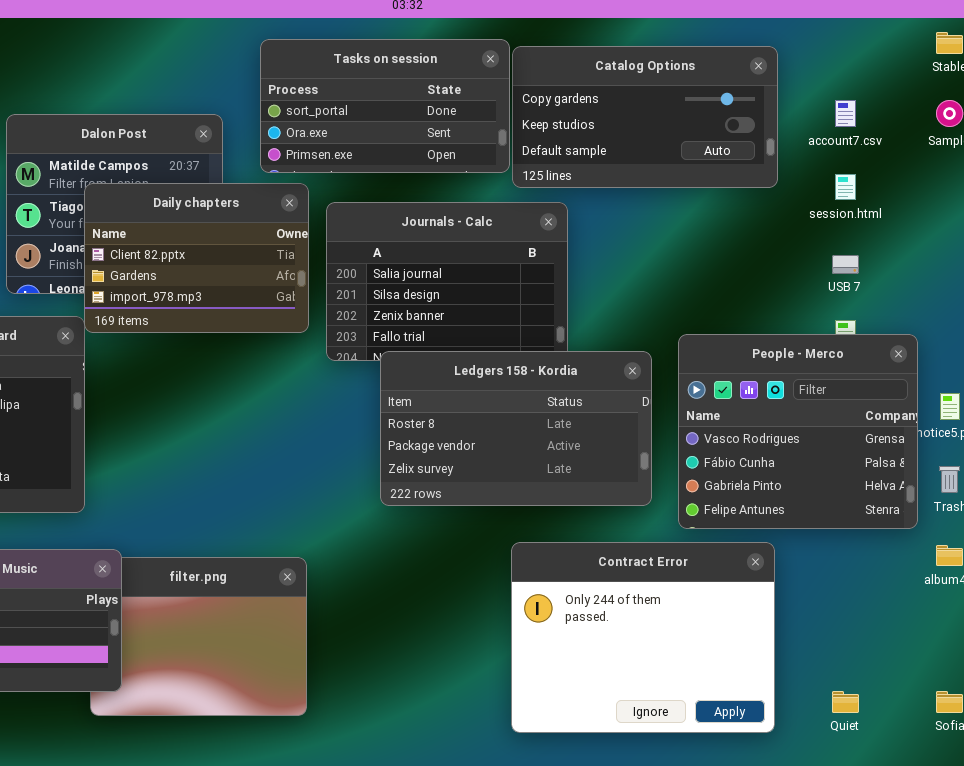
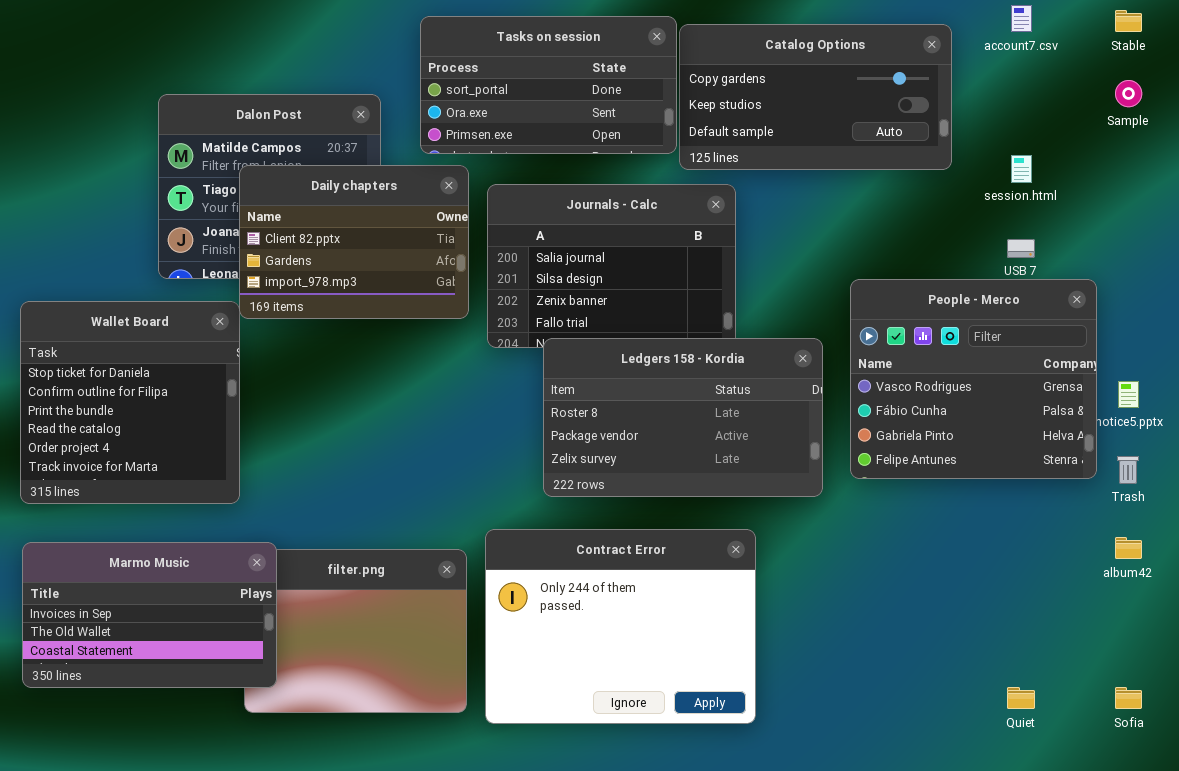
account7.csv: [835,100,856,127] -> [1011,5,1032,32], moved
People - Merco: [678,334,918,529] -> [850,279,1097,479], moved
Contract Error: [511,542,775,733] -> [485,529,756,724], moved

